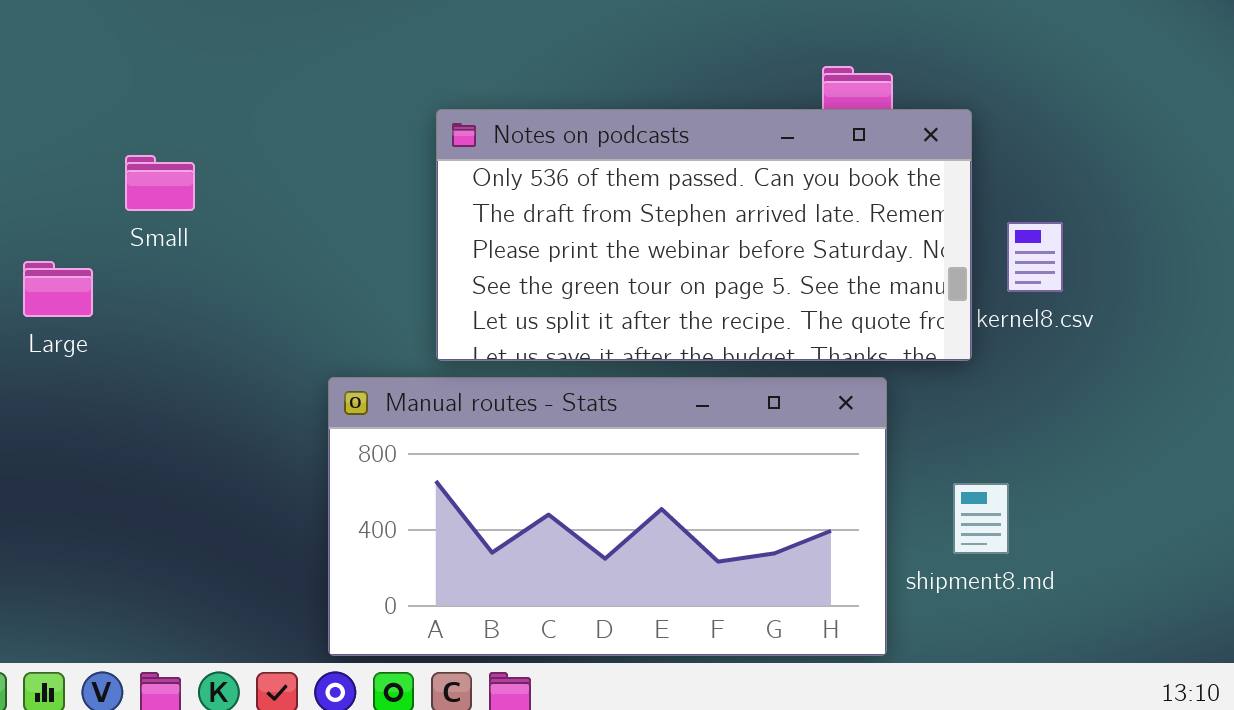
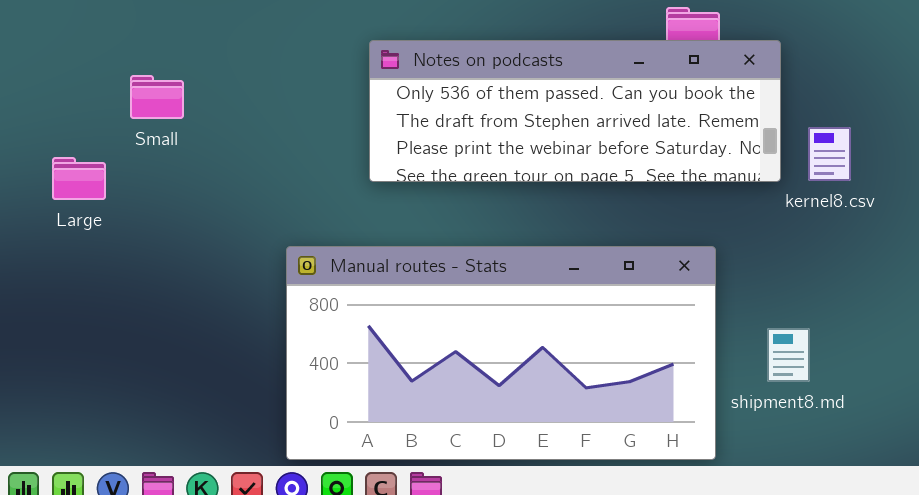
Notes on podcasts: [436,109,972,361] -> [369,40,781,182], resized

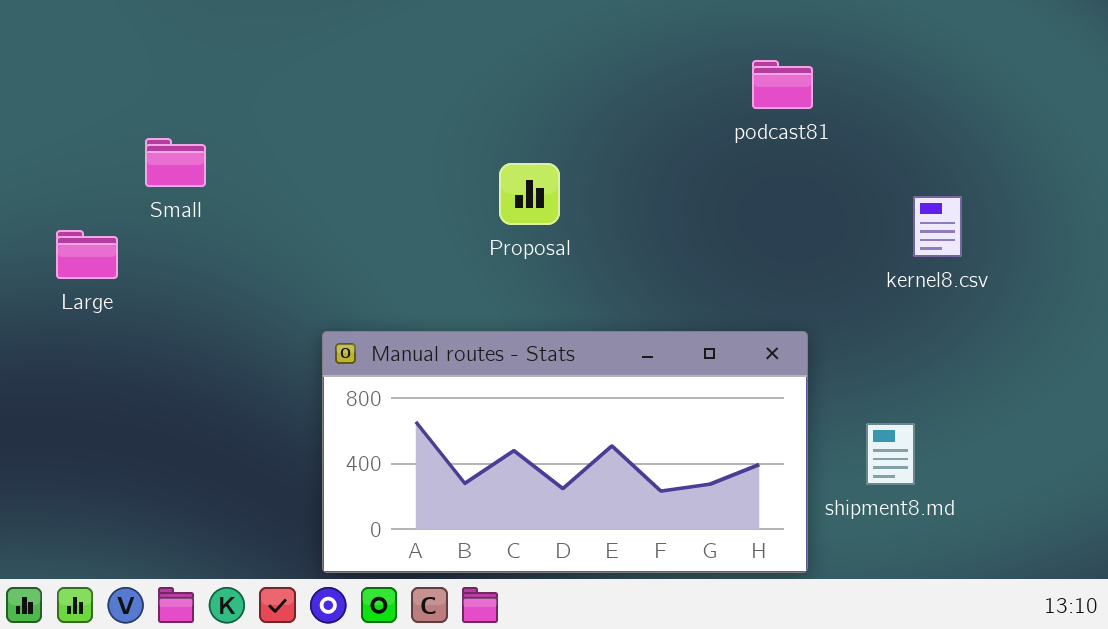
Notes on podcasts: [369,40,781,182] -> none, closed

